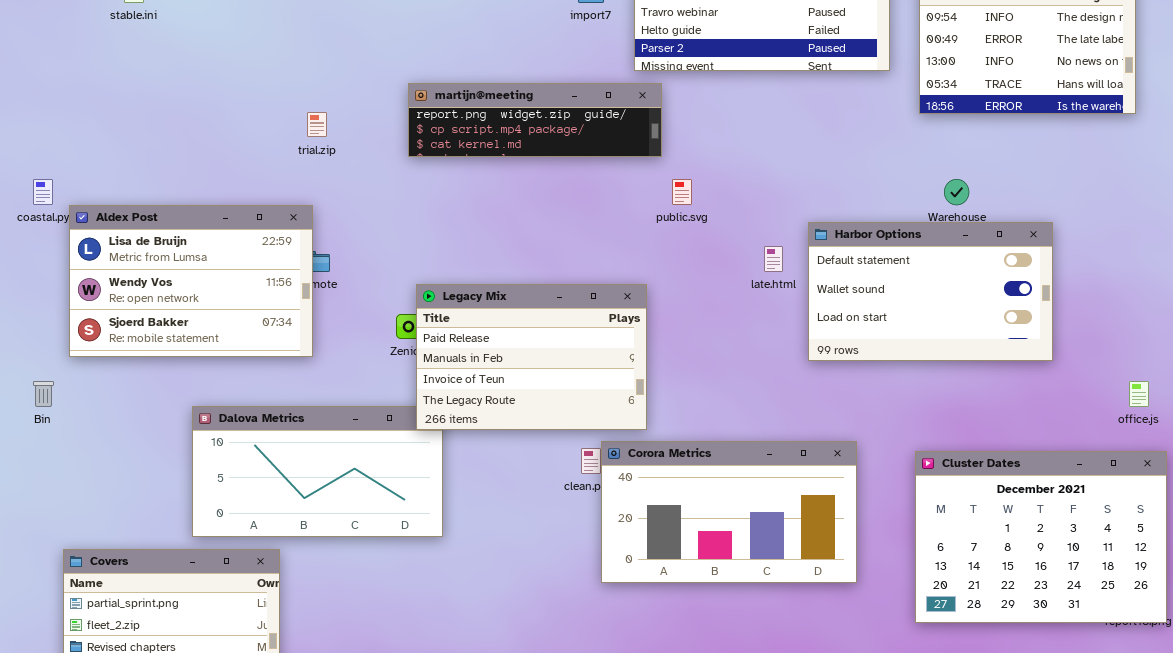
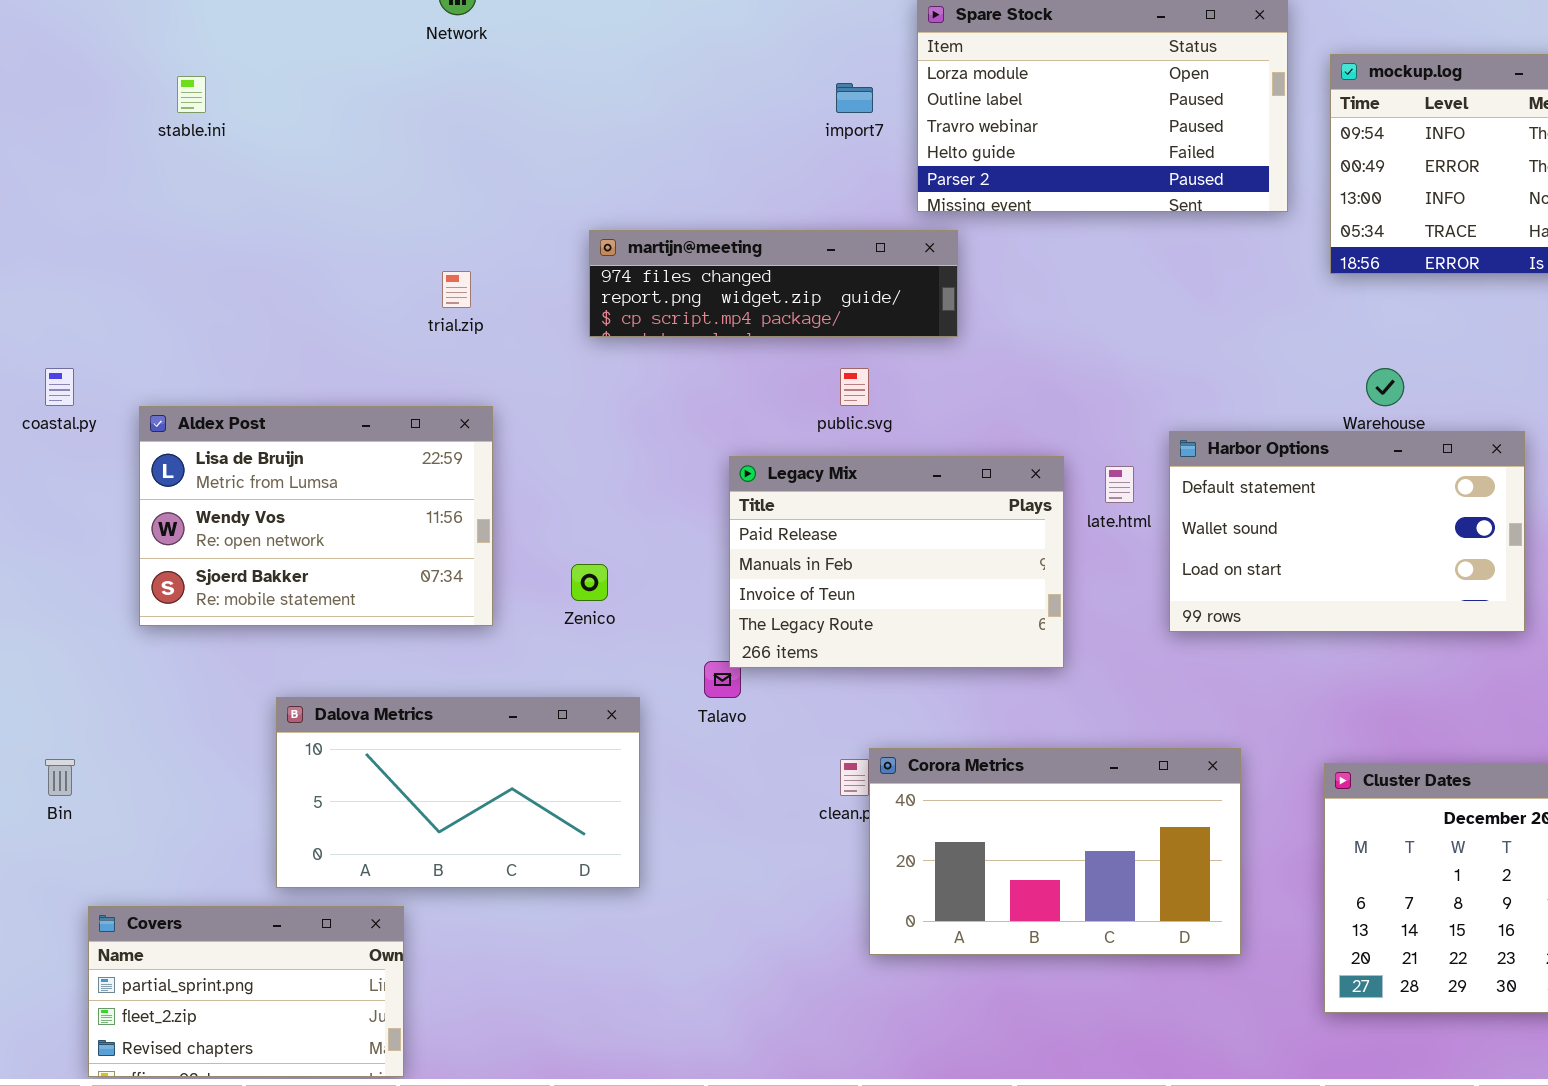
martijn@meeting: [408,83,662,157] -> [589,230,958,337], scrolled up 1 row
public.svg: [672,179,692,205] -> [840,368,869,406], moved
Aldex Post: [69,205,313,357] -> [139,406,493,626], moved
Legacy Mix: [416,284,647,430] -> [729,456,1064,668], moved
Bin: [33,381,54,407] -> [45,759,75,796], moved

